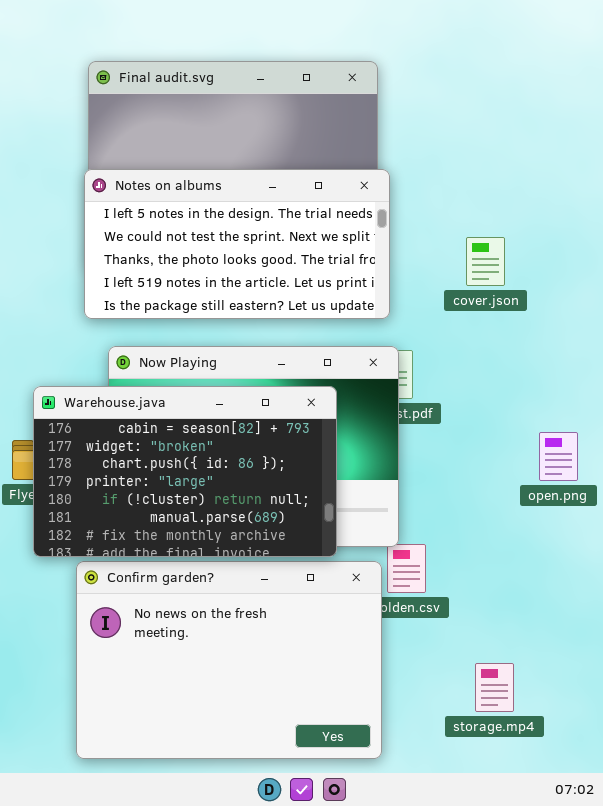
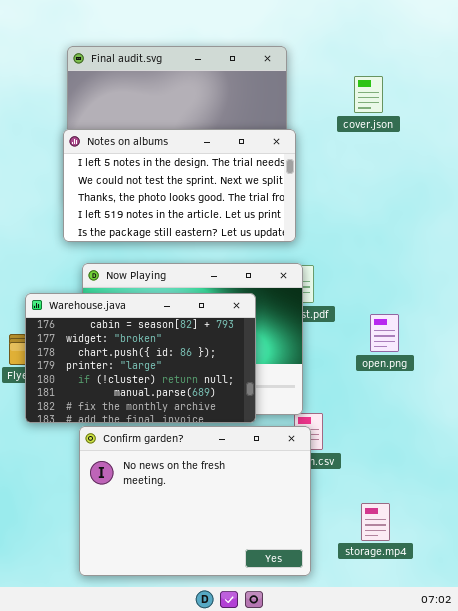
cover.json: [466,237,505,286] -> [354,76,383,113], moved
open.png: [539,432,578,481] -> [370,314,399,352], moved
Confirm garden?: [76,561,382,759] -> [79,426,311,576], moved

